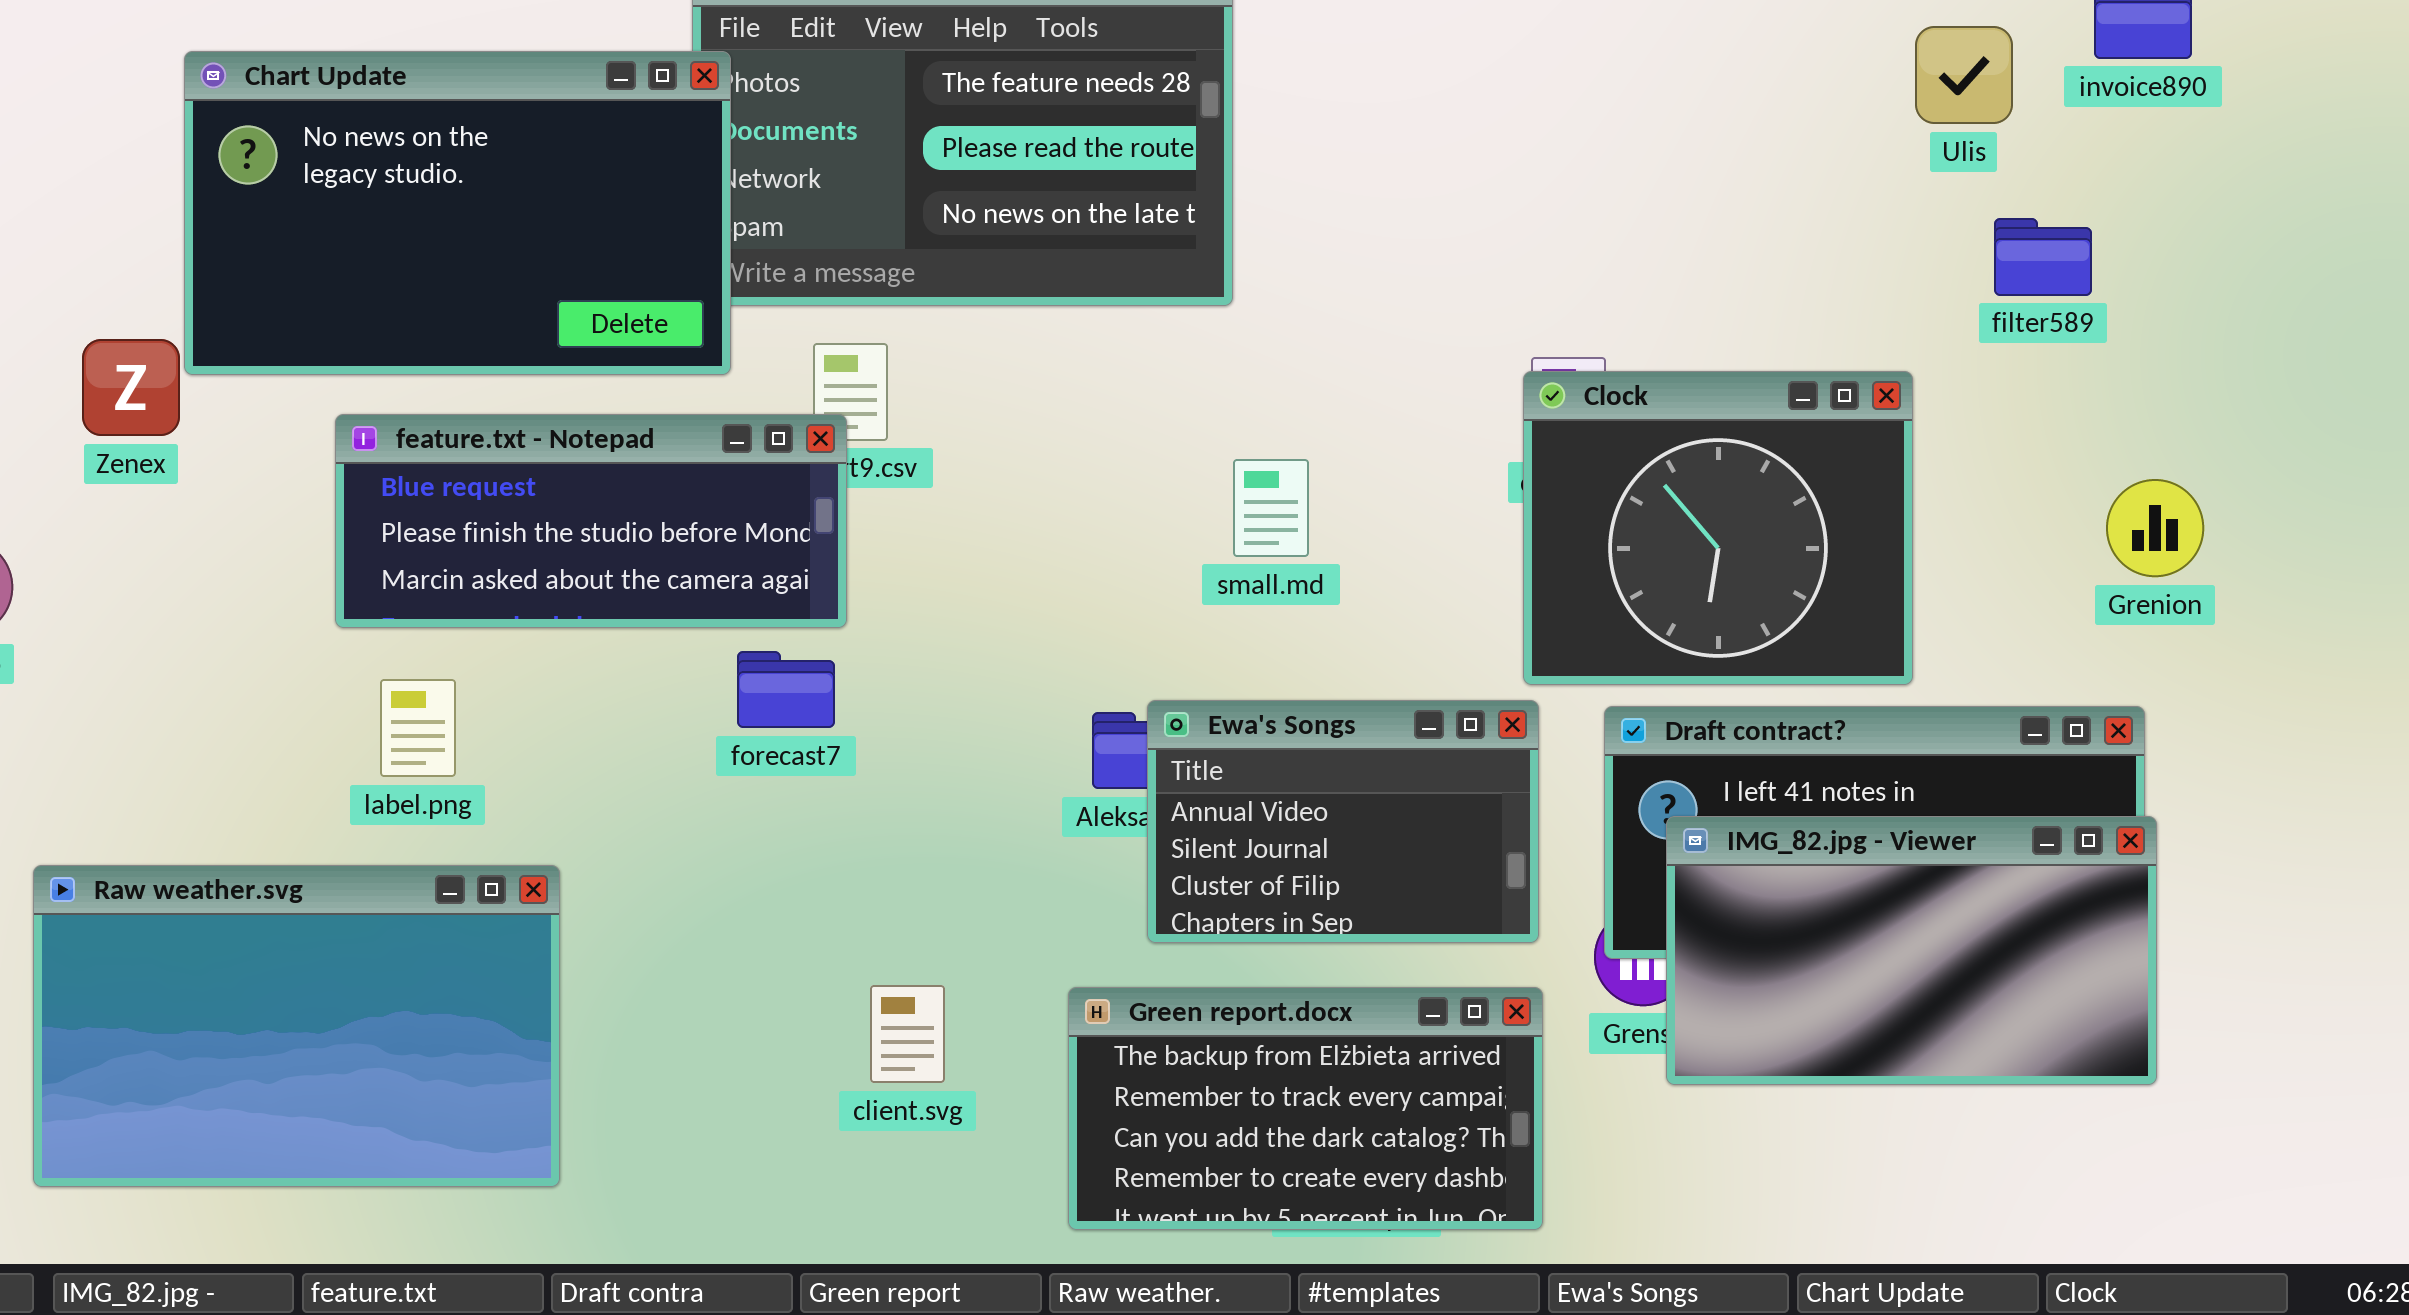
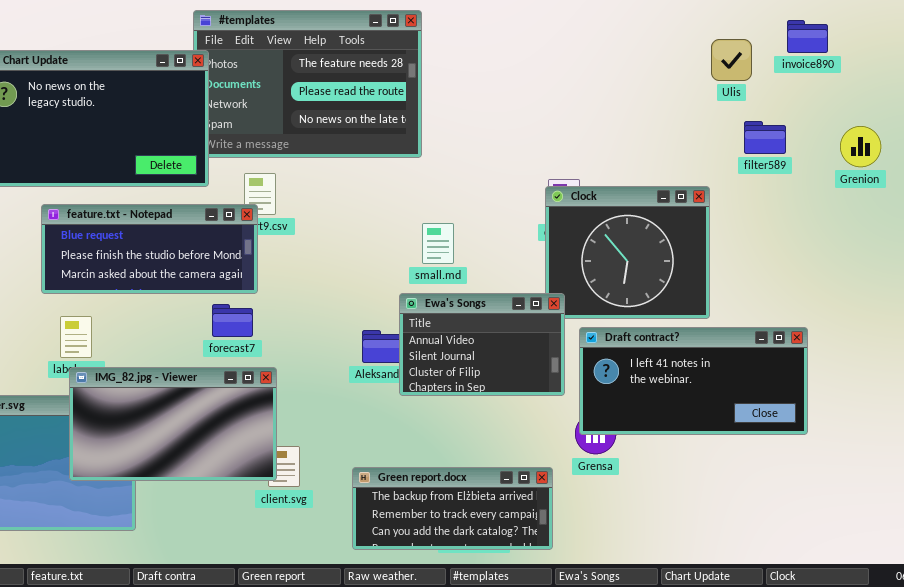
Grenion: [2106,479,2204,577] -> [840,126,881,167], moved
Ewa's Songs: [1147,700,1539,943] -> [399,293,565,396], moved
IMG_82.jpg - Viewer: [1666,816,2157,1085] -> [69,367,277,481], moved
Green report.docx: [1068,987,1543,1230] -> [352,467,553,550], resized

